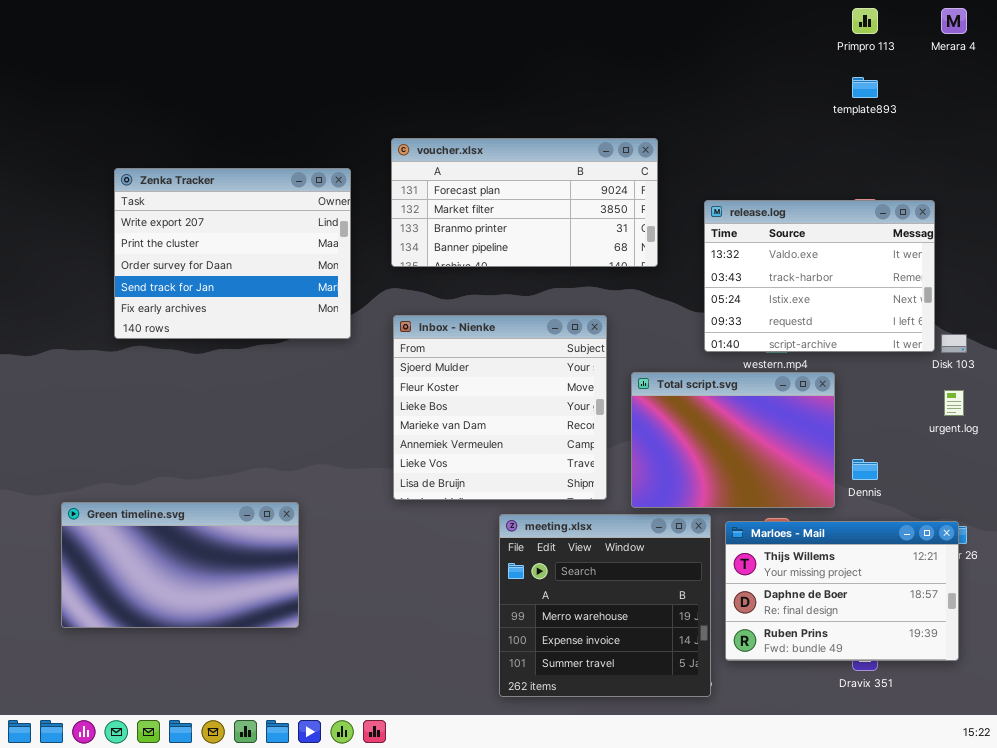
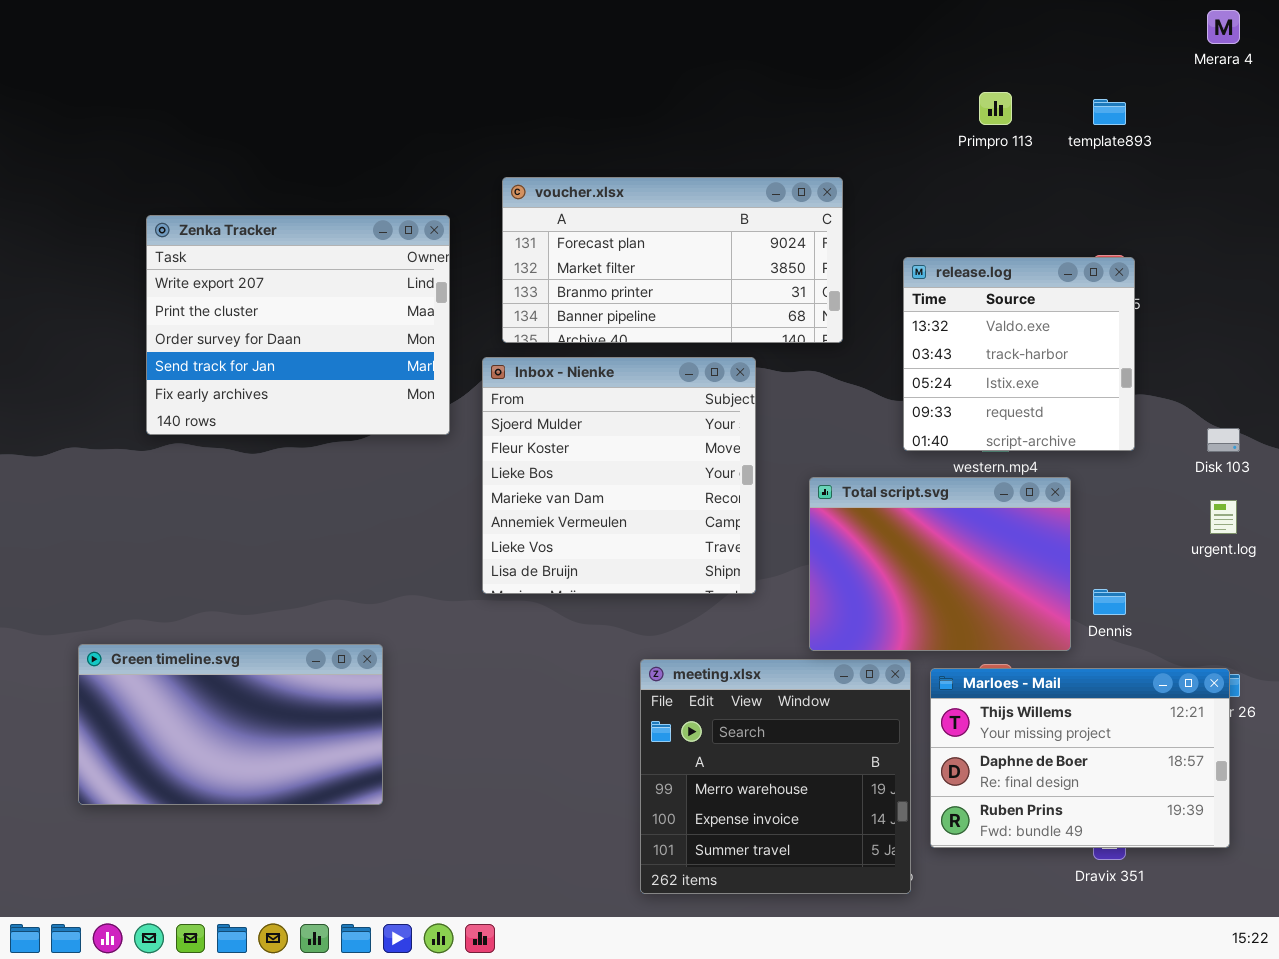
Primpro 113: [852,8,878,34] -> [979,92,1012,125], moved
release.log: [704,200,935,352] -> [903,257,1135,451], resized
Inbox - Nienke: [393,315,607,500] -> [482,357,756,594], moved

